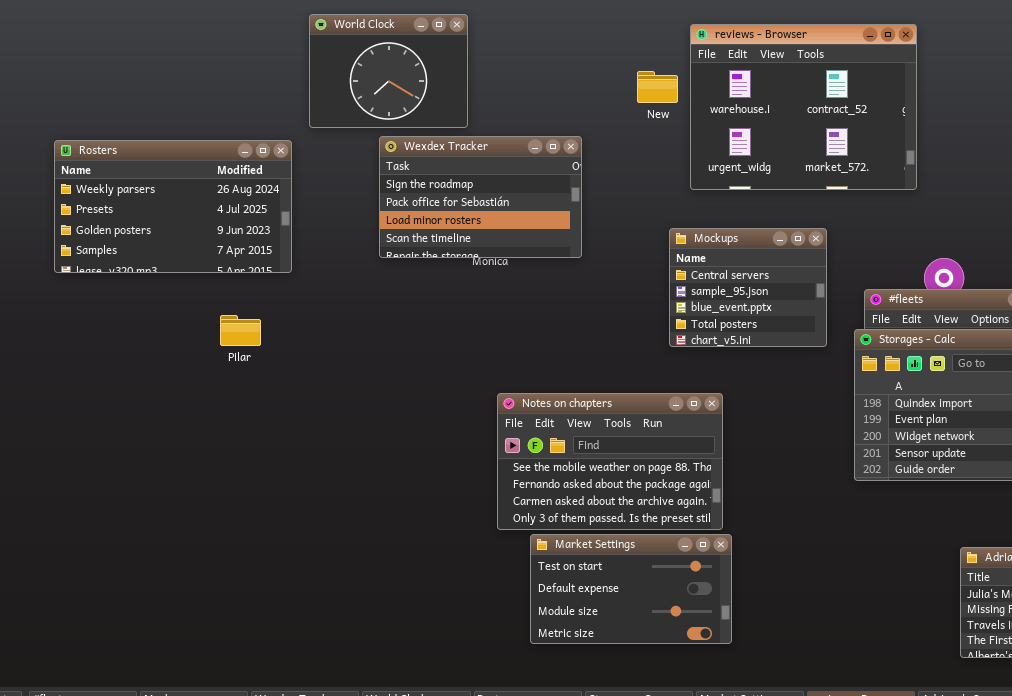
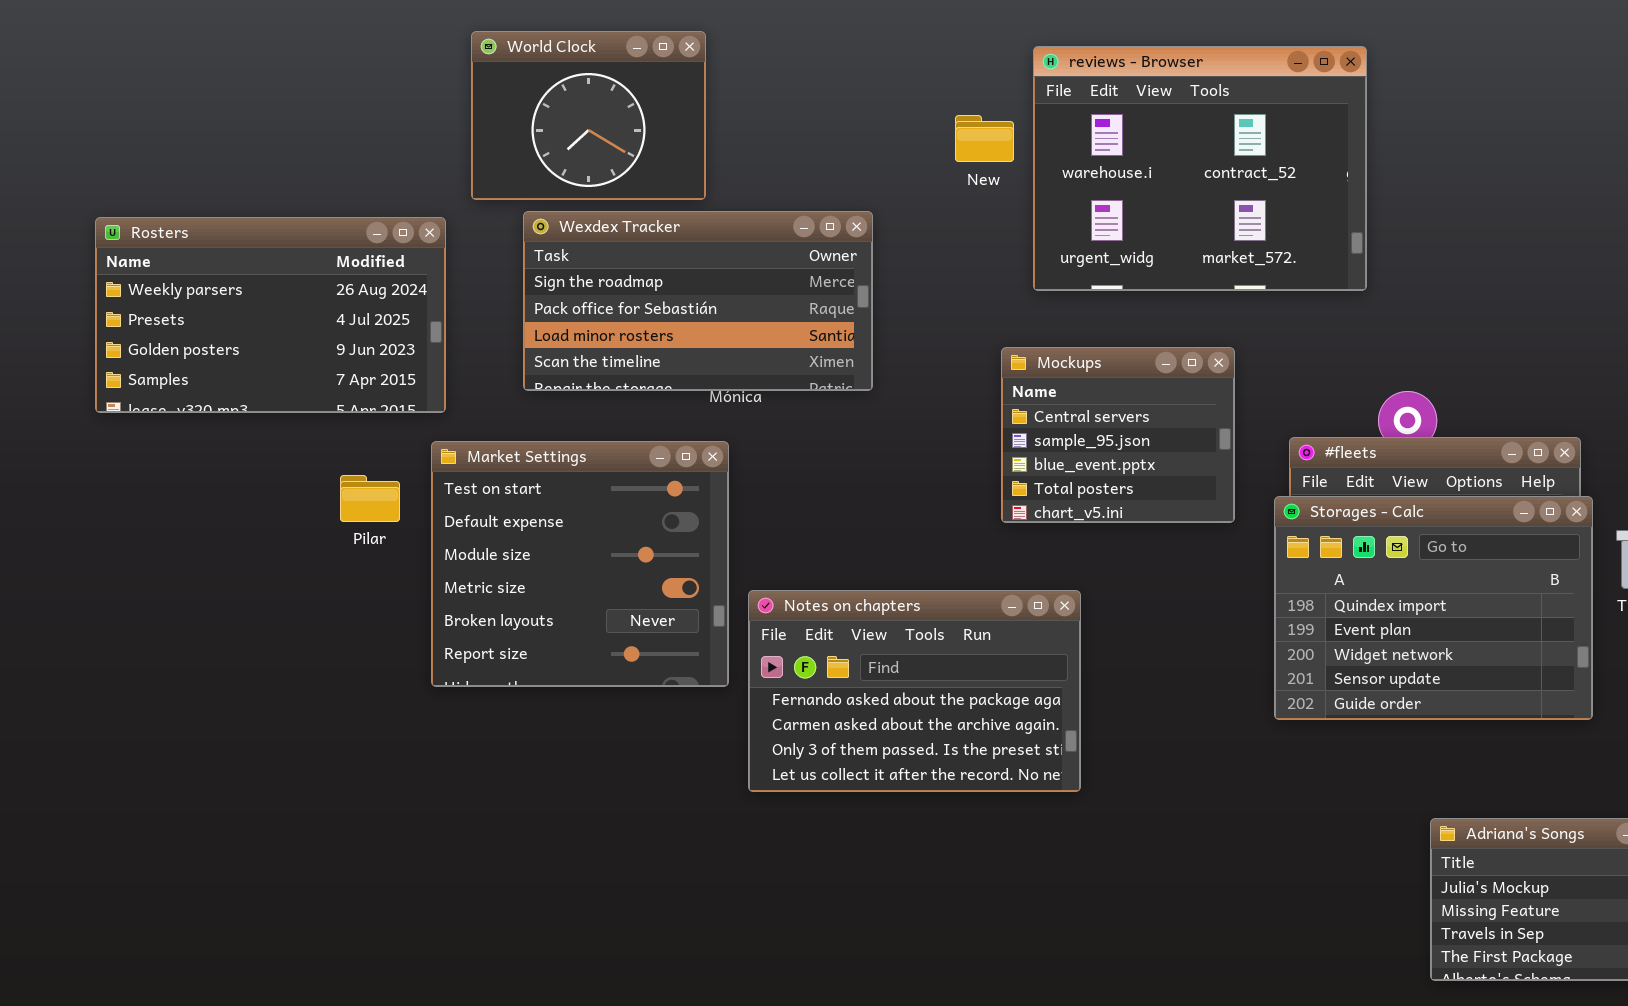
Wexdex Tracker: [379,136,582,258] -> [523,211,873,391], resized
Notes on chapters: [497,393,723,530] -> [748,590,1081,792], scrolled down 1 row
Market Settings: [530,534,732,644] -> [431,441,729,687], moved, resized

